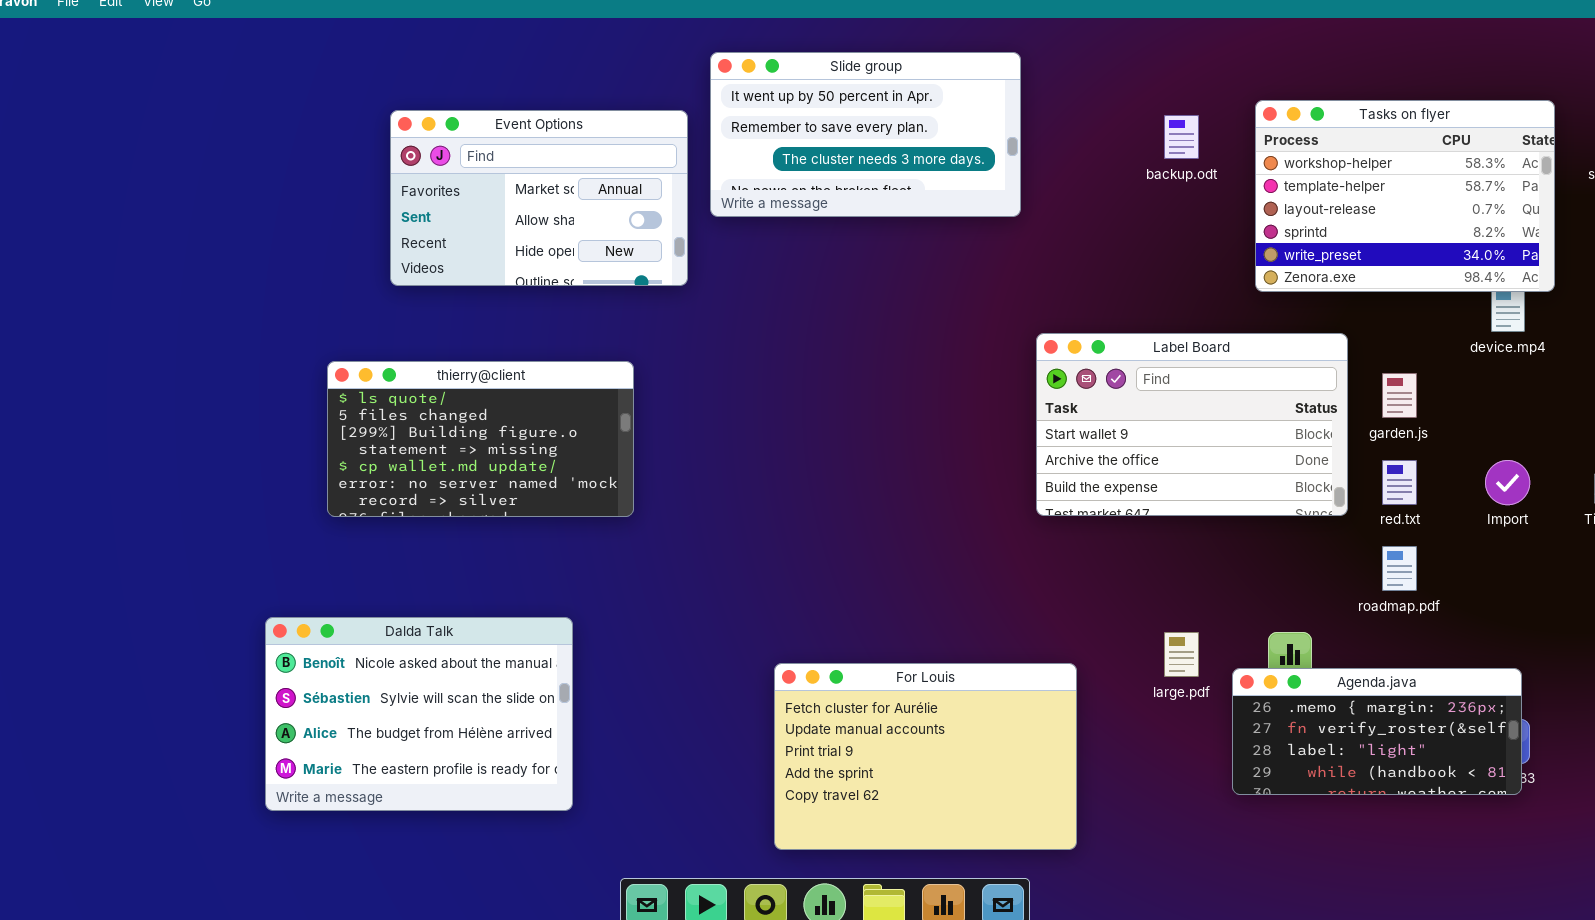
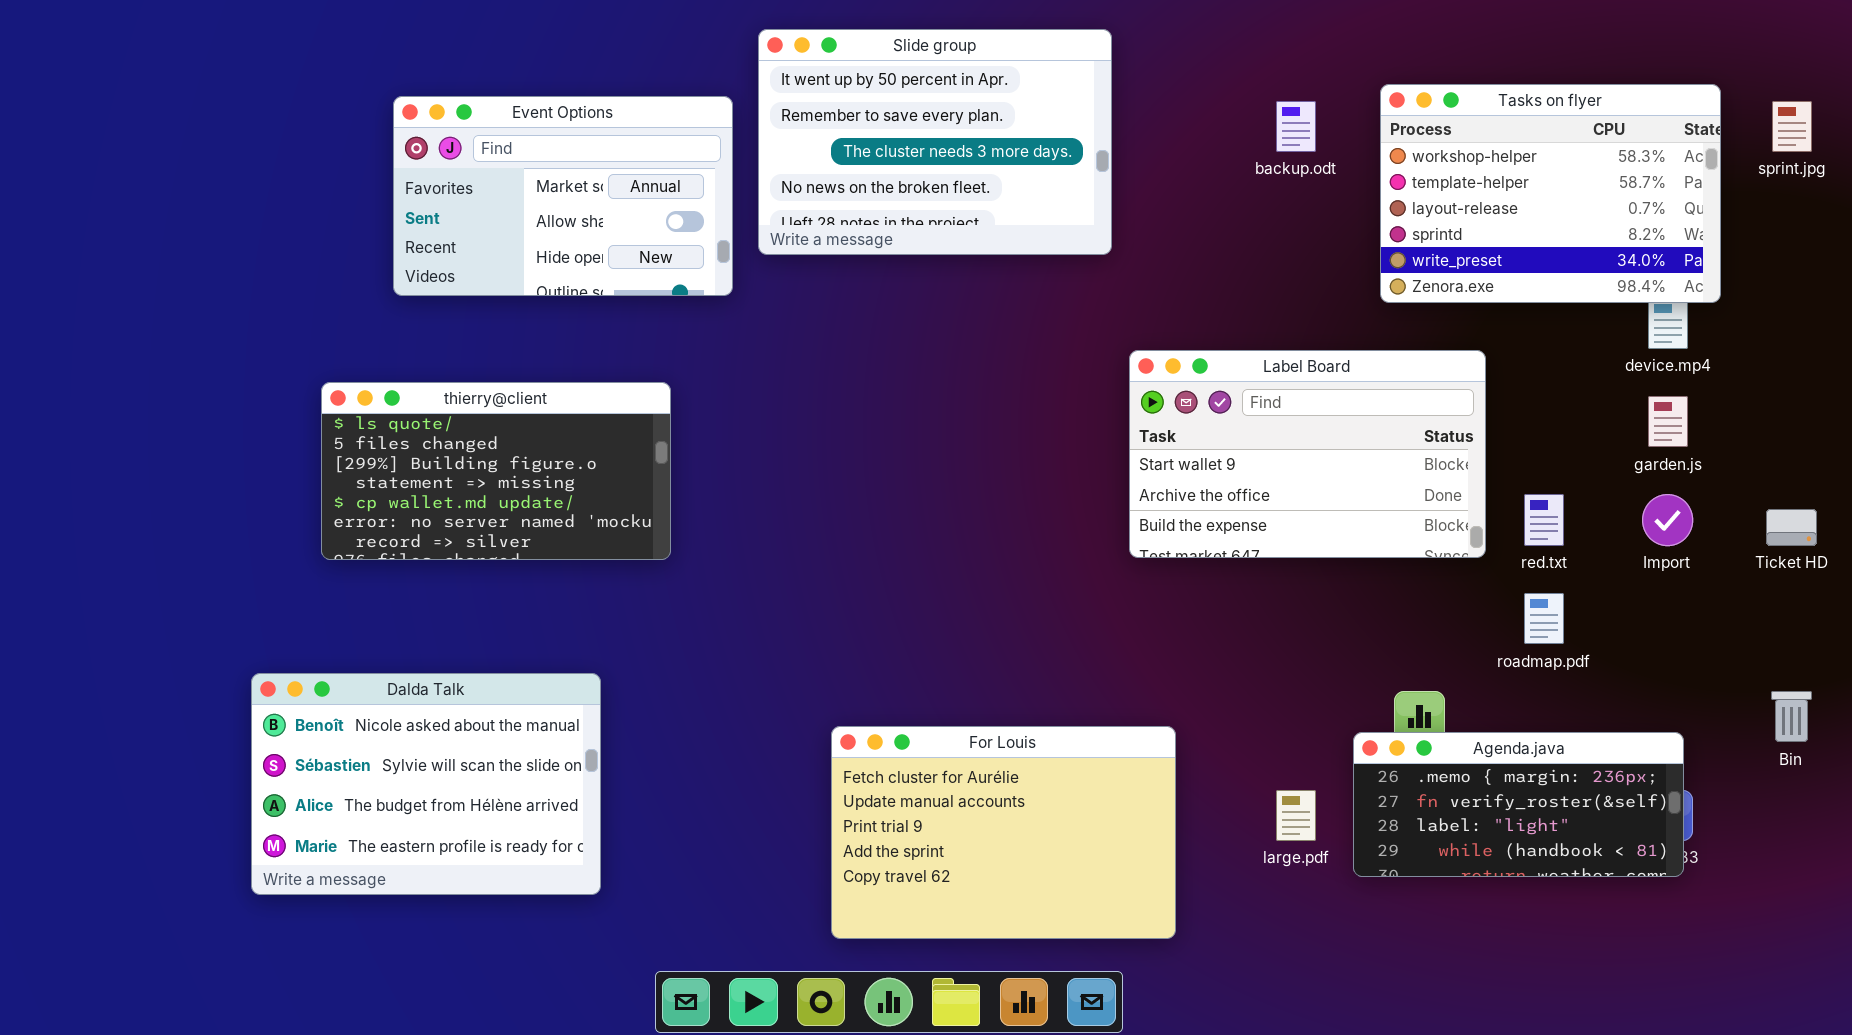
Slide group: [710,52,1021,217] -> [758,29,1112,255], resized
garden.js: [1382,373,1417,418] -> [1648,396,1688,447], moved
large.pdf: [1164,632,1199,677] -> [1276,790,1316,841], moved

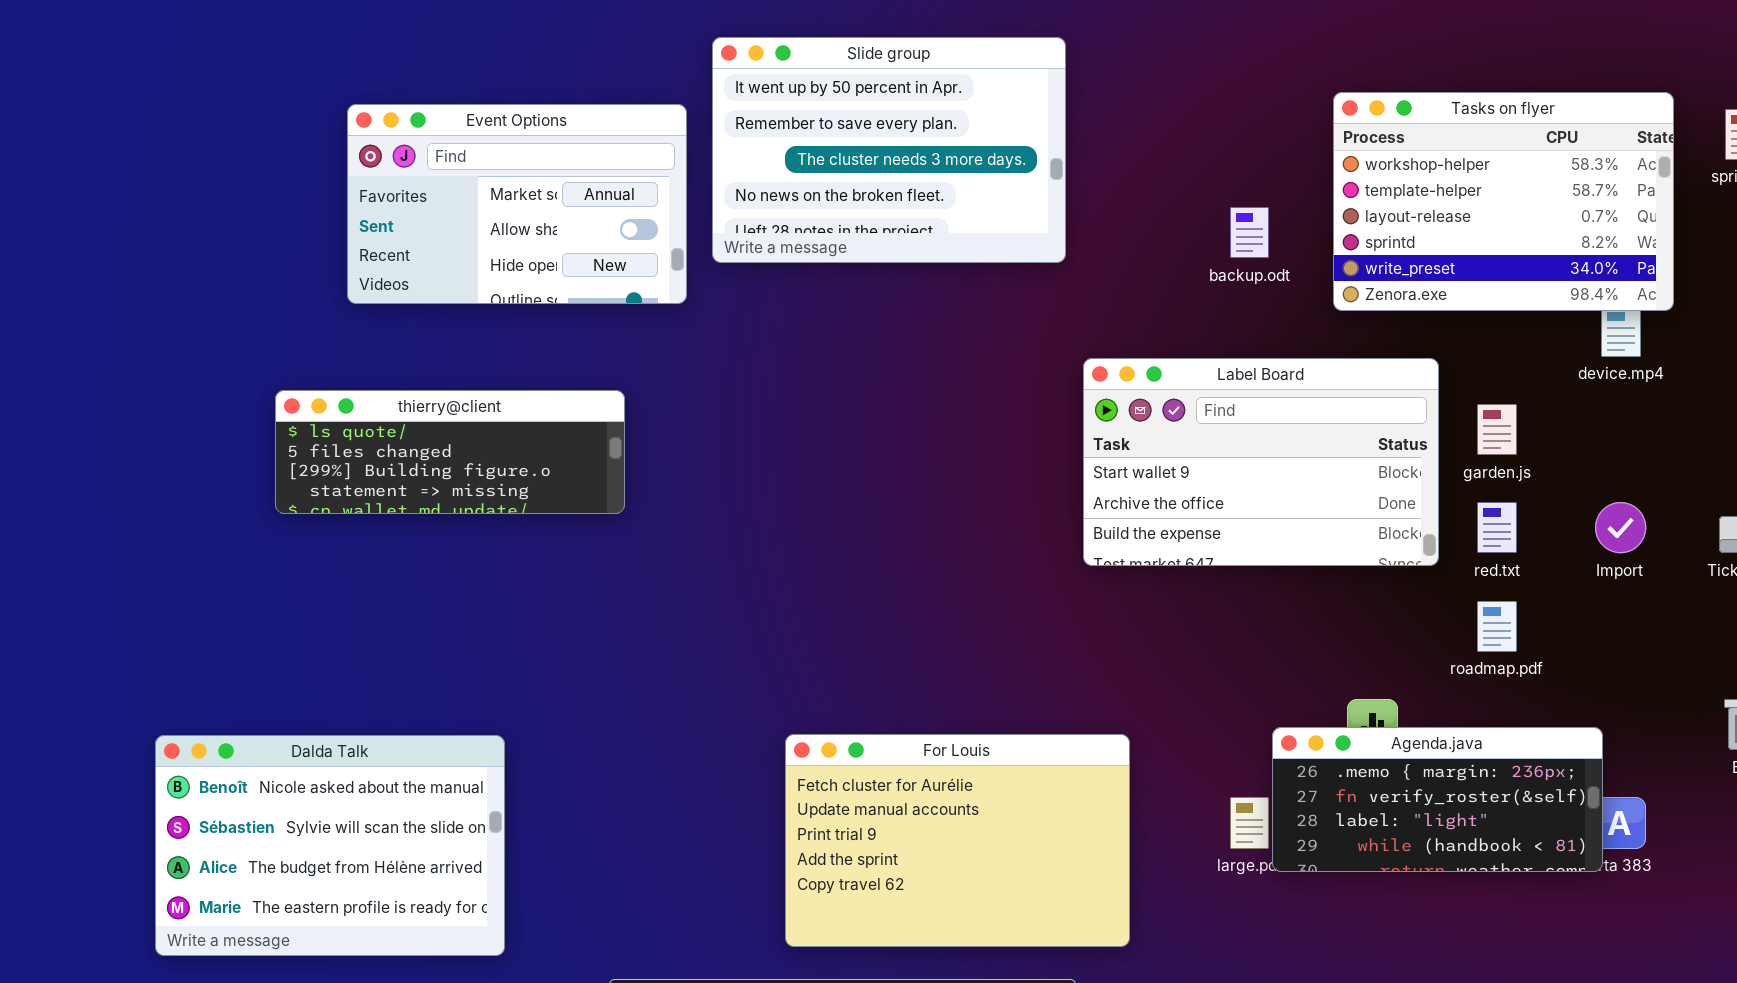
backup.odt: [1276,101,1316,152] -> [1230,207,1269,258], moved
thierry@client: [321,382,671,560] -> [275,390,625,514], resized
garden.js: [1648,396,1688,447] -> [1477,404,1517,455], moved
Dalda Talk: [251,673,601,895] -> [155,735,505,956], moved
Agenda.java: [1353,732,1684,877] -> [1272,727,1603,872], moved

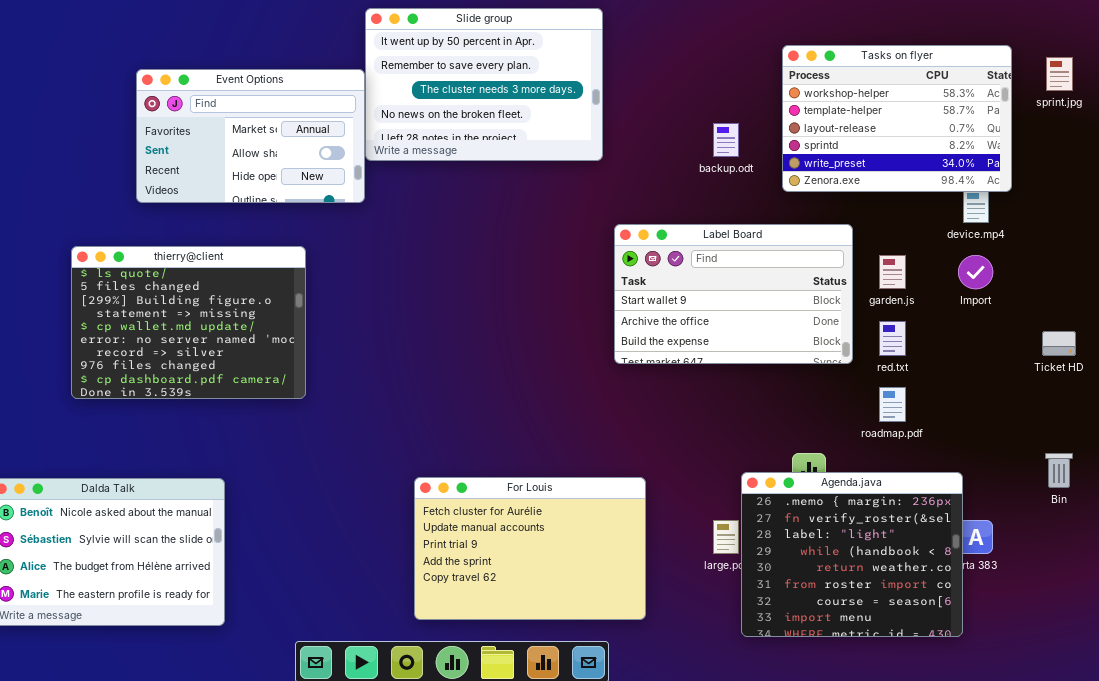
Event Options: [347,104,687,304] -> [136,69,365,203], moved
thierry@client: [275,390,625,514] -> [71,246,306,399], resized
Import: [1595,502,1646,553] -> [958,255,993,289], moved
Agenda.java: [1272,727,1603,872] -> [741,472,963,637], resized

